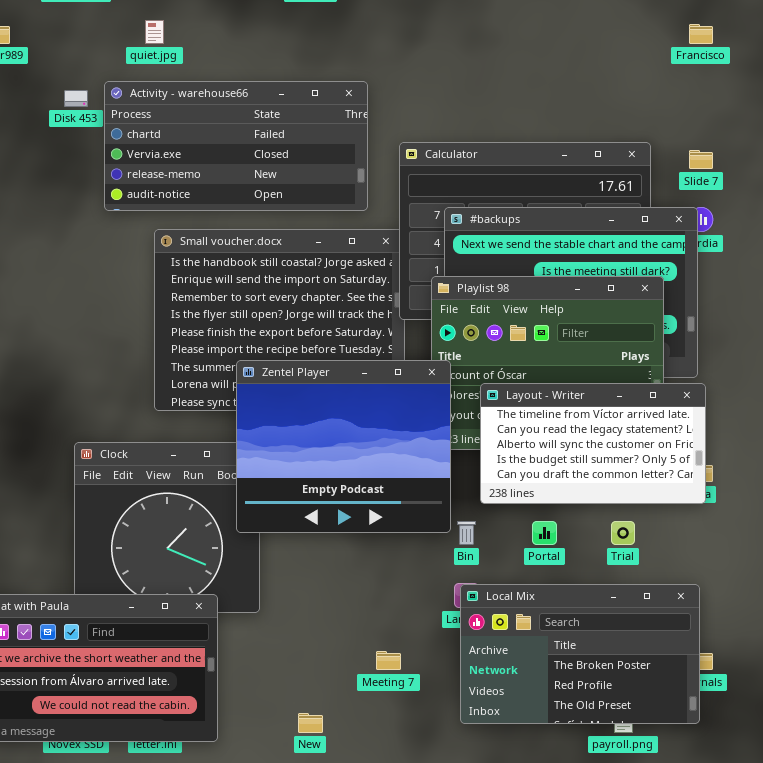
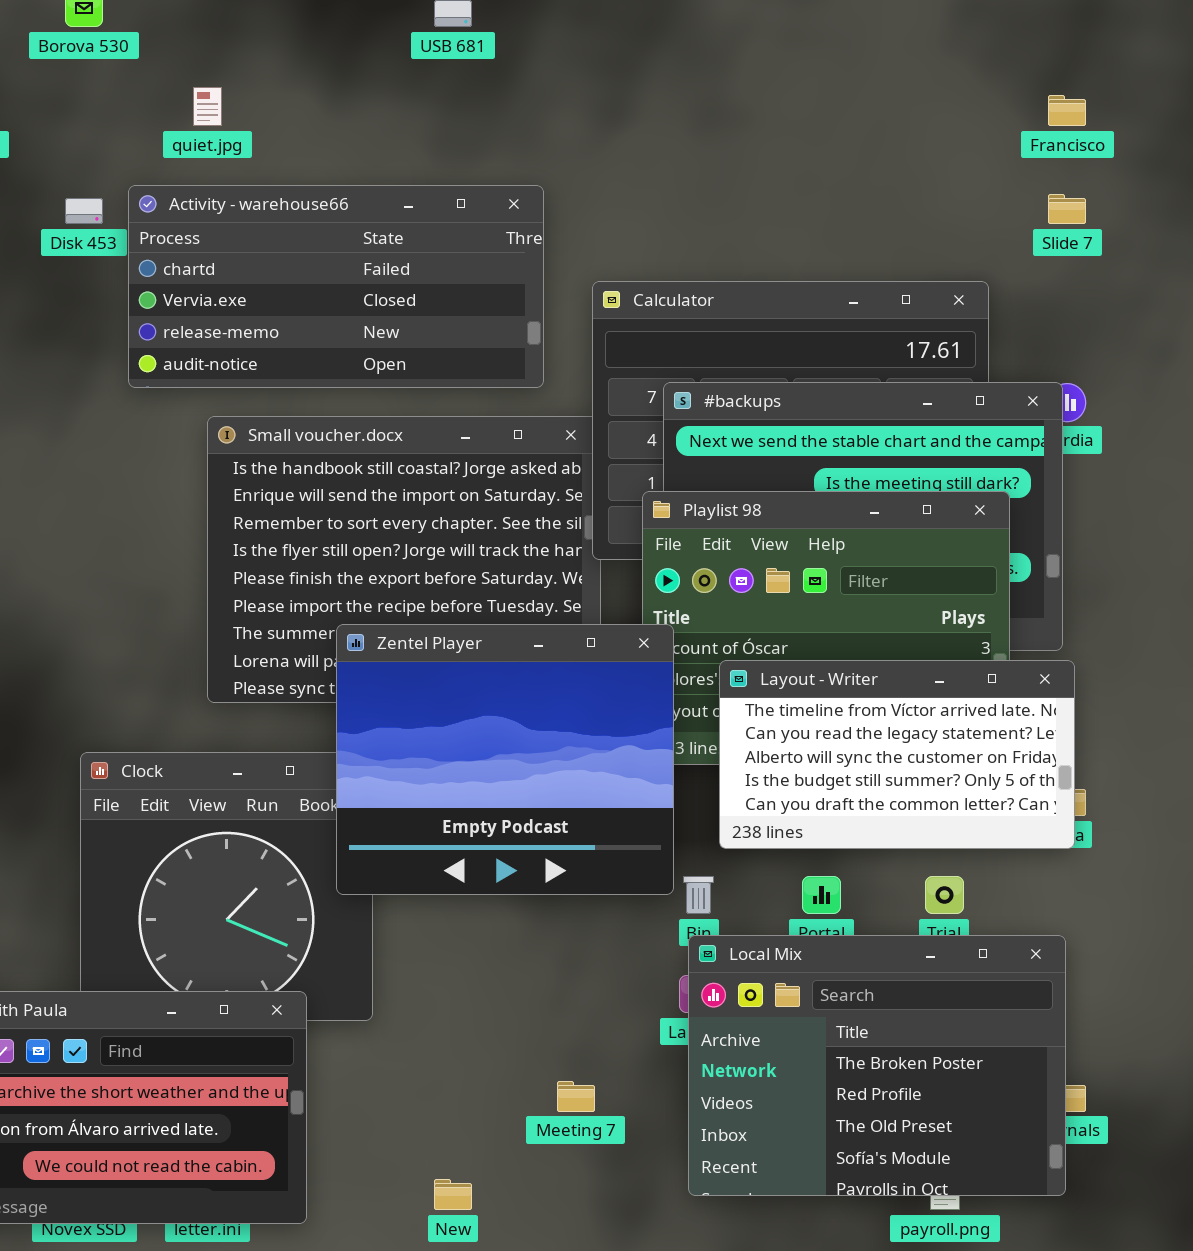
Slide 7: [689,150,713,169] -> [1048,194,1086,224], moved
Local Mix: [460,584,700,724] -> [688,935,1066,1196], resized

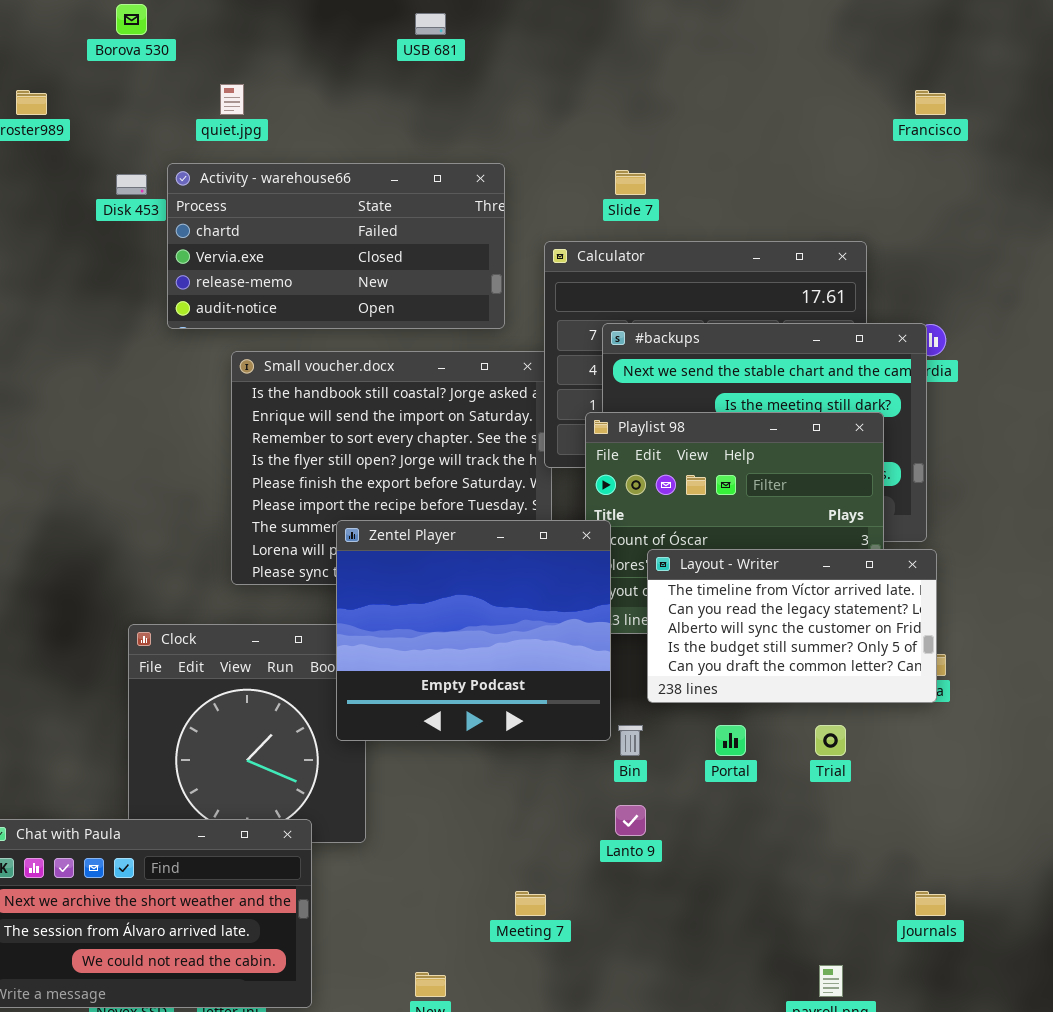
Slide 7: [1048,194,1086,224] -> [615,170,646,195], moved
Local Mix: [688,935,1066,1196] -> none, closed

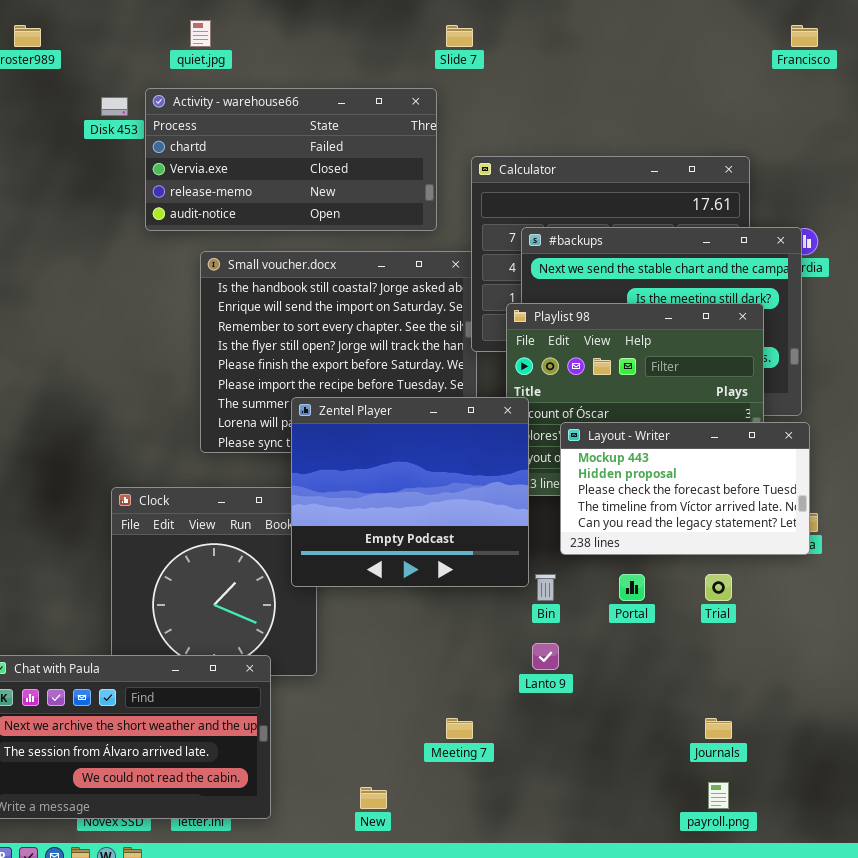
Slide 7: [615,170,646,195] -> [446,25,473,47], moved
Layout - Writer: [647,549,937,703] -> [560,422,810,555], scrolled up 3 rows
Journals: [915,891,946,916] -> [705,718,732,739], moved

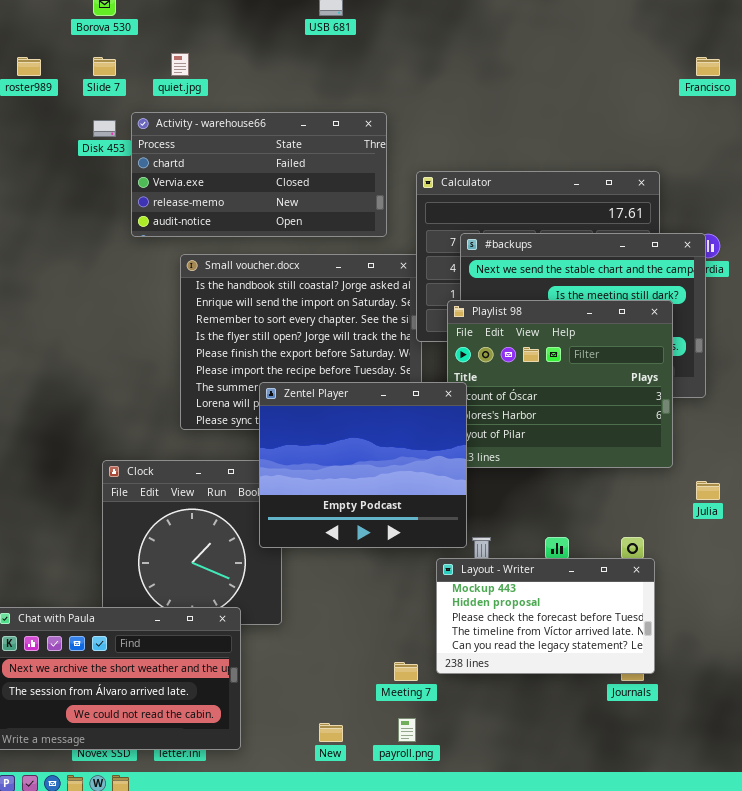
Slide 7: [446,25,473,47] -> [93,57,116,76], moved
Layout - Writer: [560,422,810,555] -> [436,558,655,674], moved
payroll.png: [708,782,729,809] -> [398,718,416,742], moved

